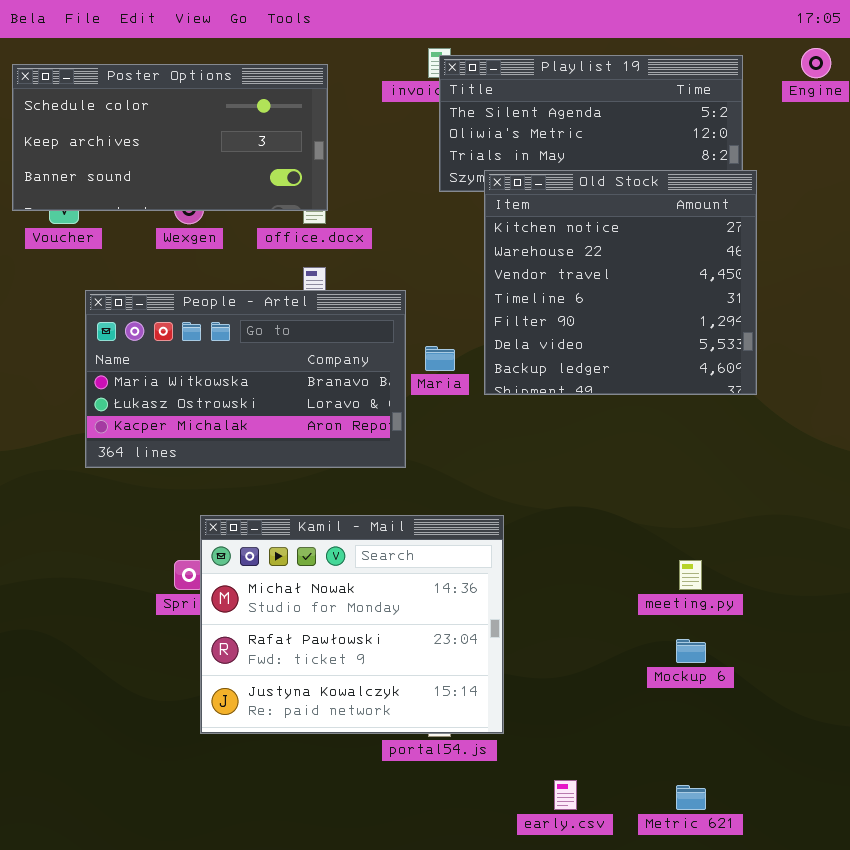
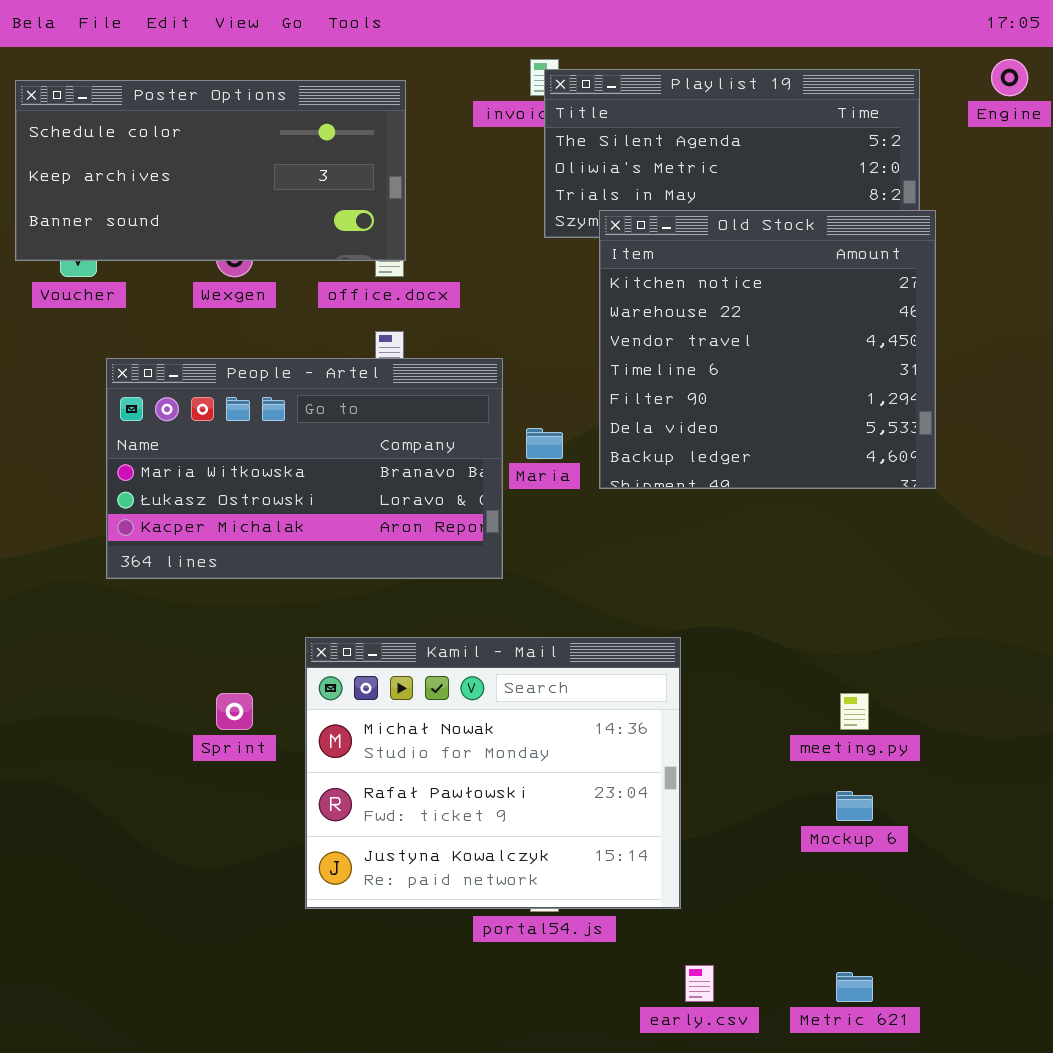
Kamil - Mail: [200,515,504,734] -> [305,637,681,909], moved

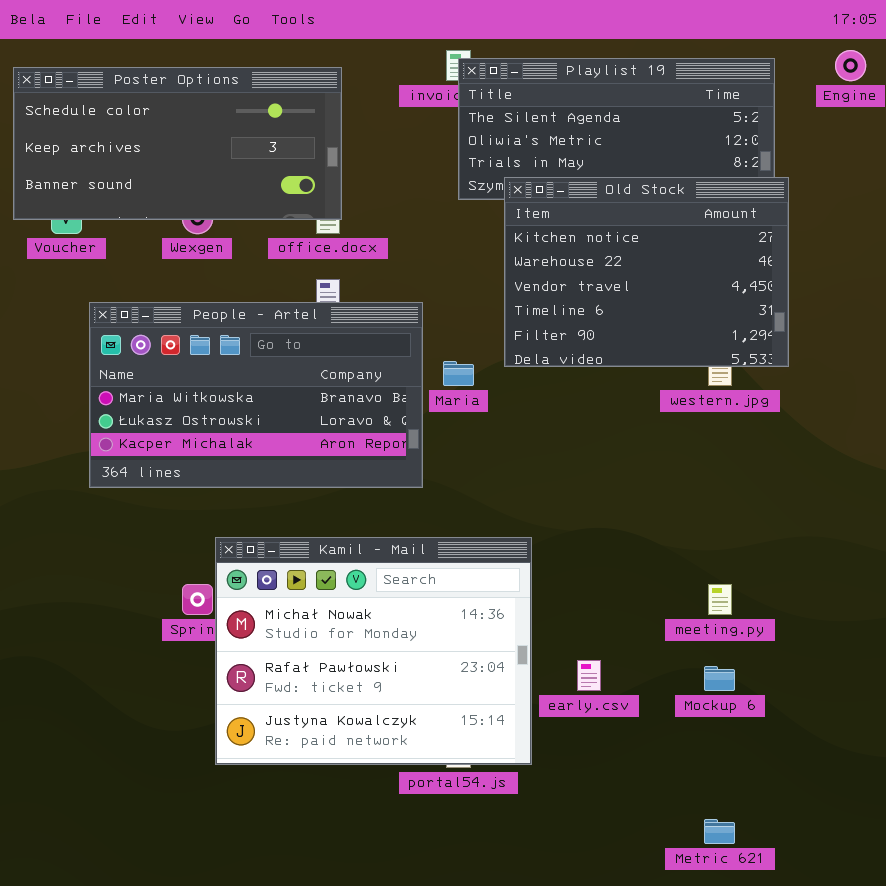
Old Stock: [599,210,936,489] -> [504,177,789,367], resized
Kamil - Mail: [305,637,681,909] -> [215,537,532,765], moved
early.csv: [685,965,714,1002] -> [577,660,601,691], moved

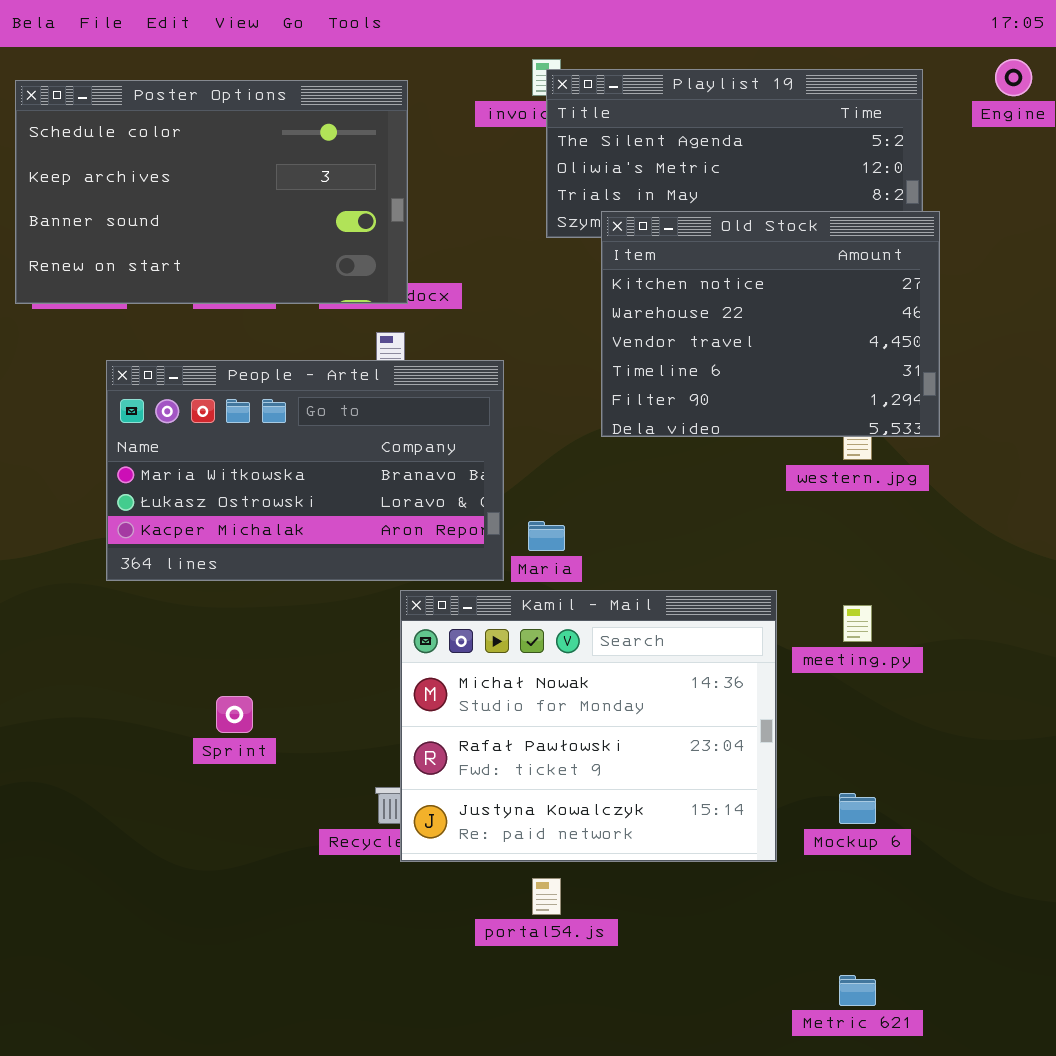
Poster Options: [13,67,342,220] -> [15,80,408,304], resized
Maria: [443,361,474,386] -> [528,521,565,551], moved
Kamil - Mail: [215,537,532,765] -> [400,590,777,862], moved
meeting.py: [708,584,732,615] -> [843,605,872,642], moved

